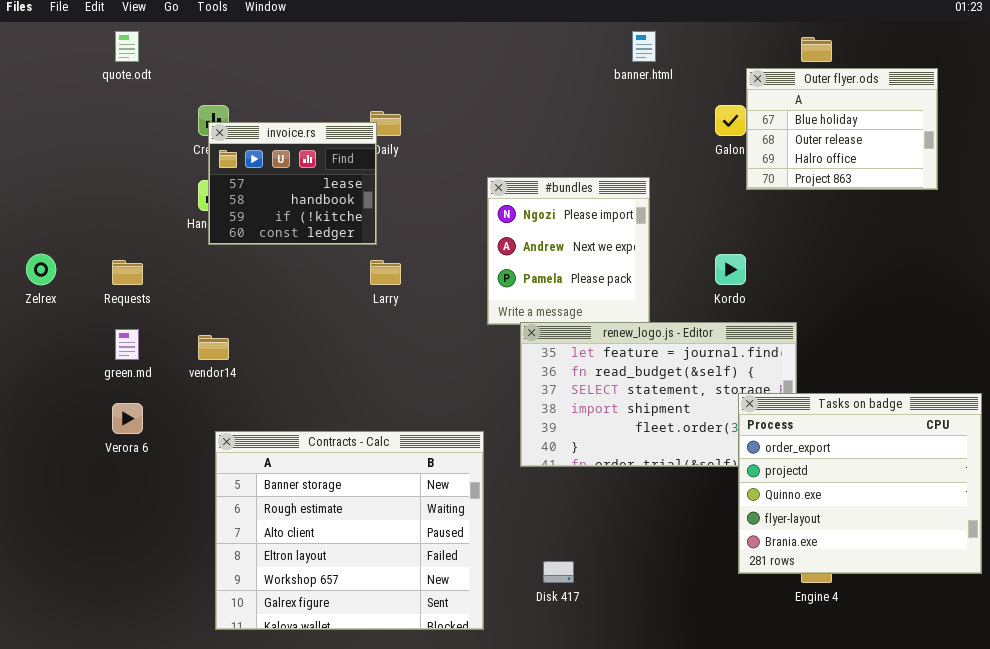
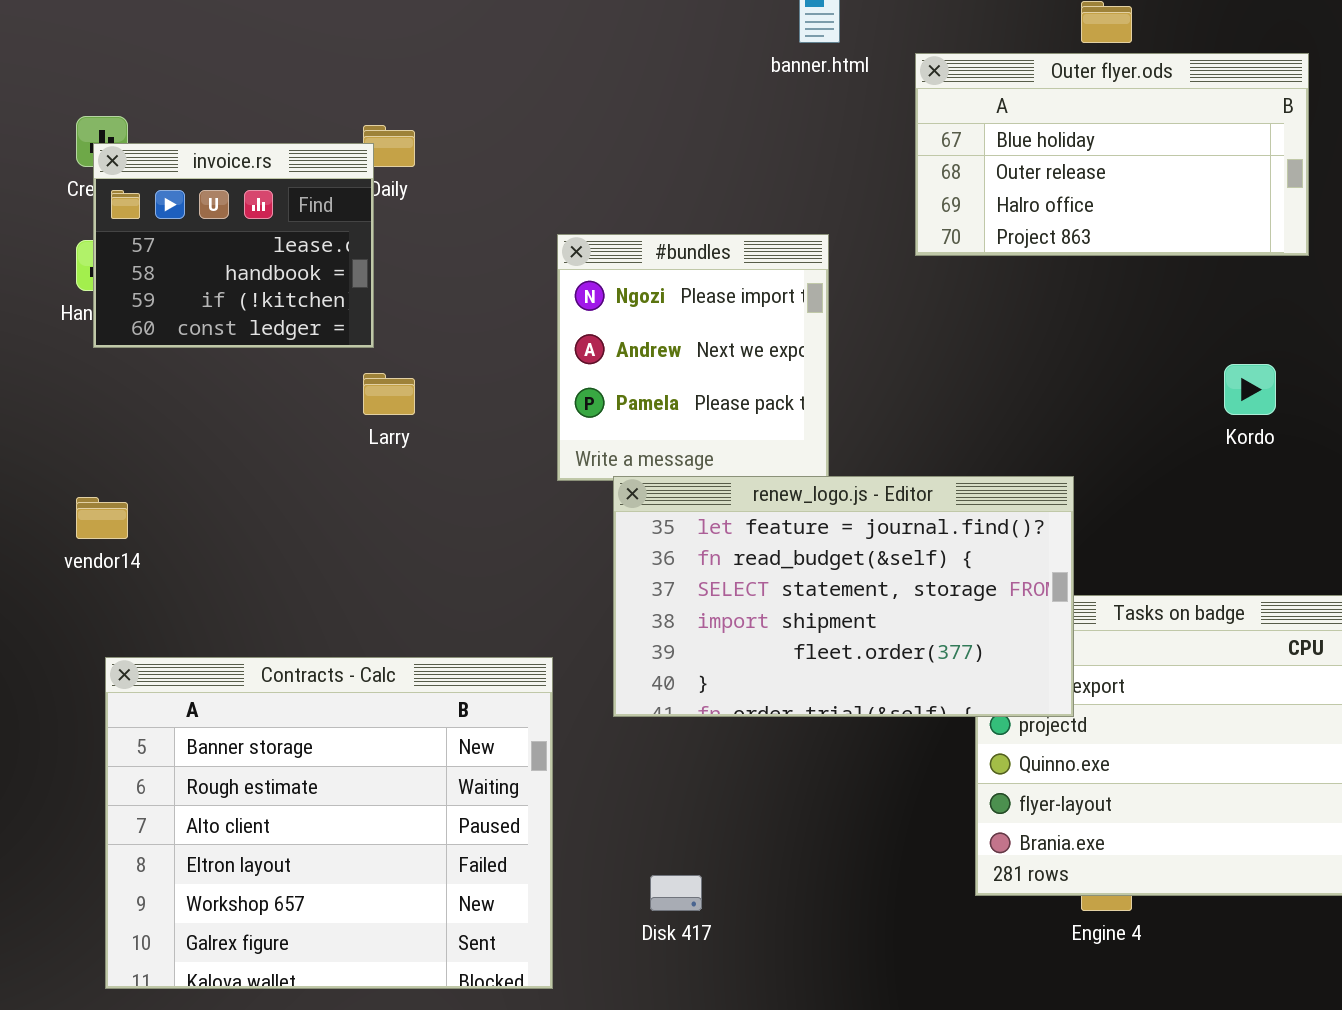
Outer flyer.ods: [746,68,938,190] -> [915,53,1309,256], resized
Kordo: [715,254,746,285] -> [1224,364,1276,415], moved
renew_logo.js - Editor: [520,322,797,467] -> [613,476,1074,717], raised

